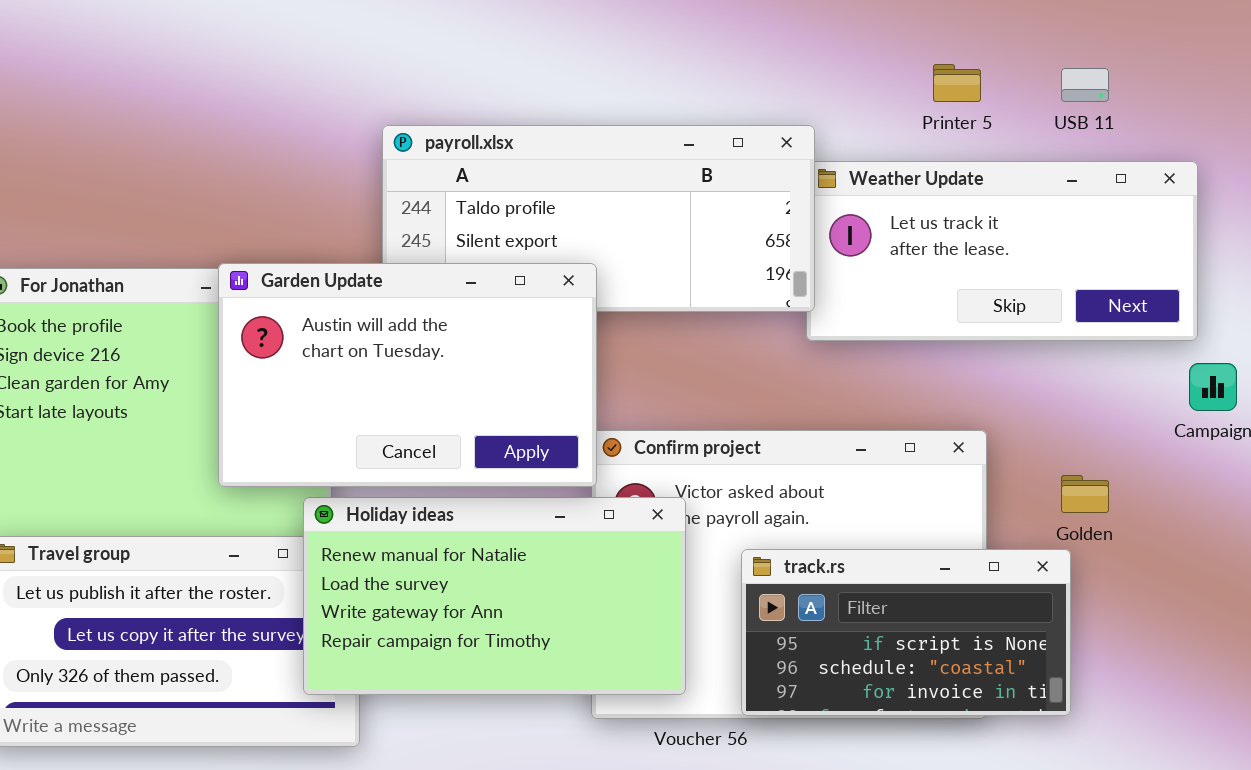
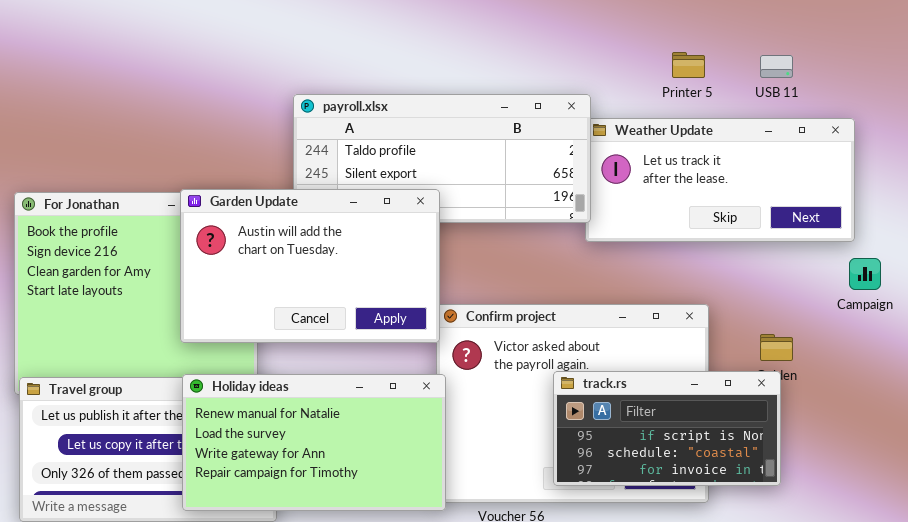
Holiday ideas: [303,497,686,695] -> [182,374,446,511], moved
track.rs: [741,549,1071,716] -> [553,371,781,486], moved

